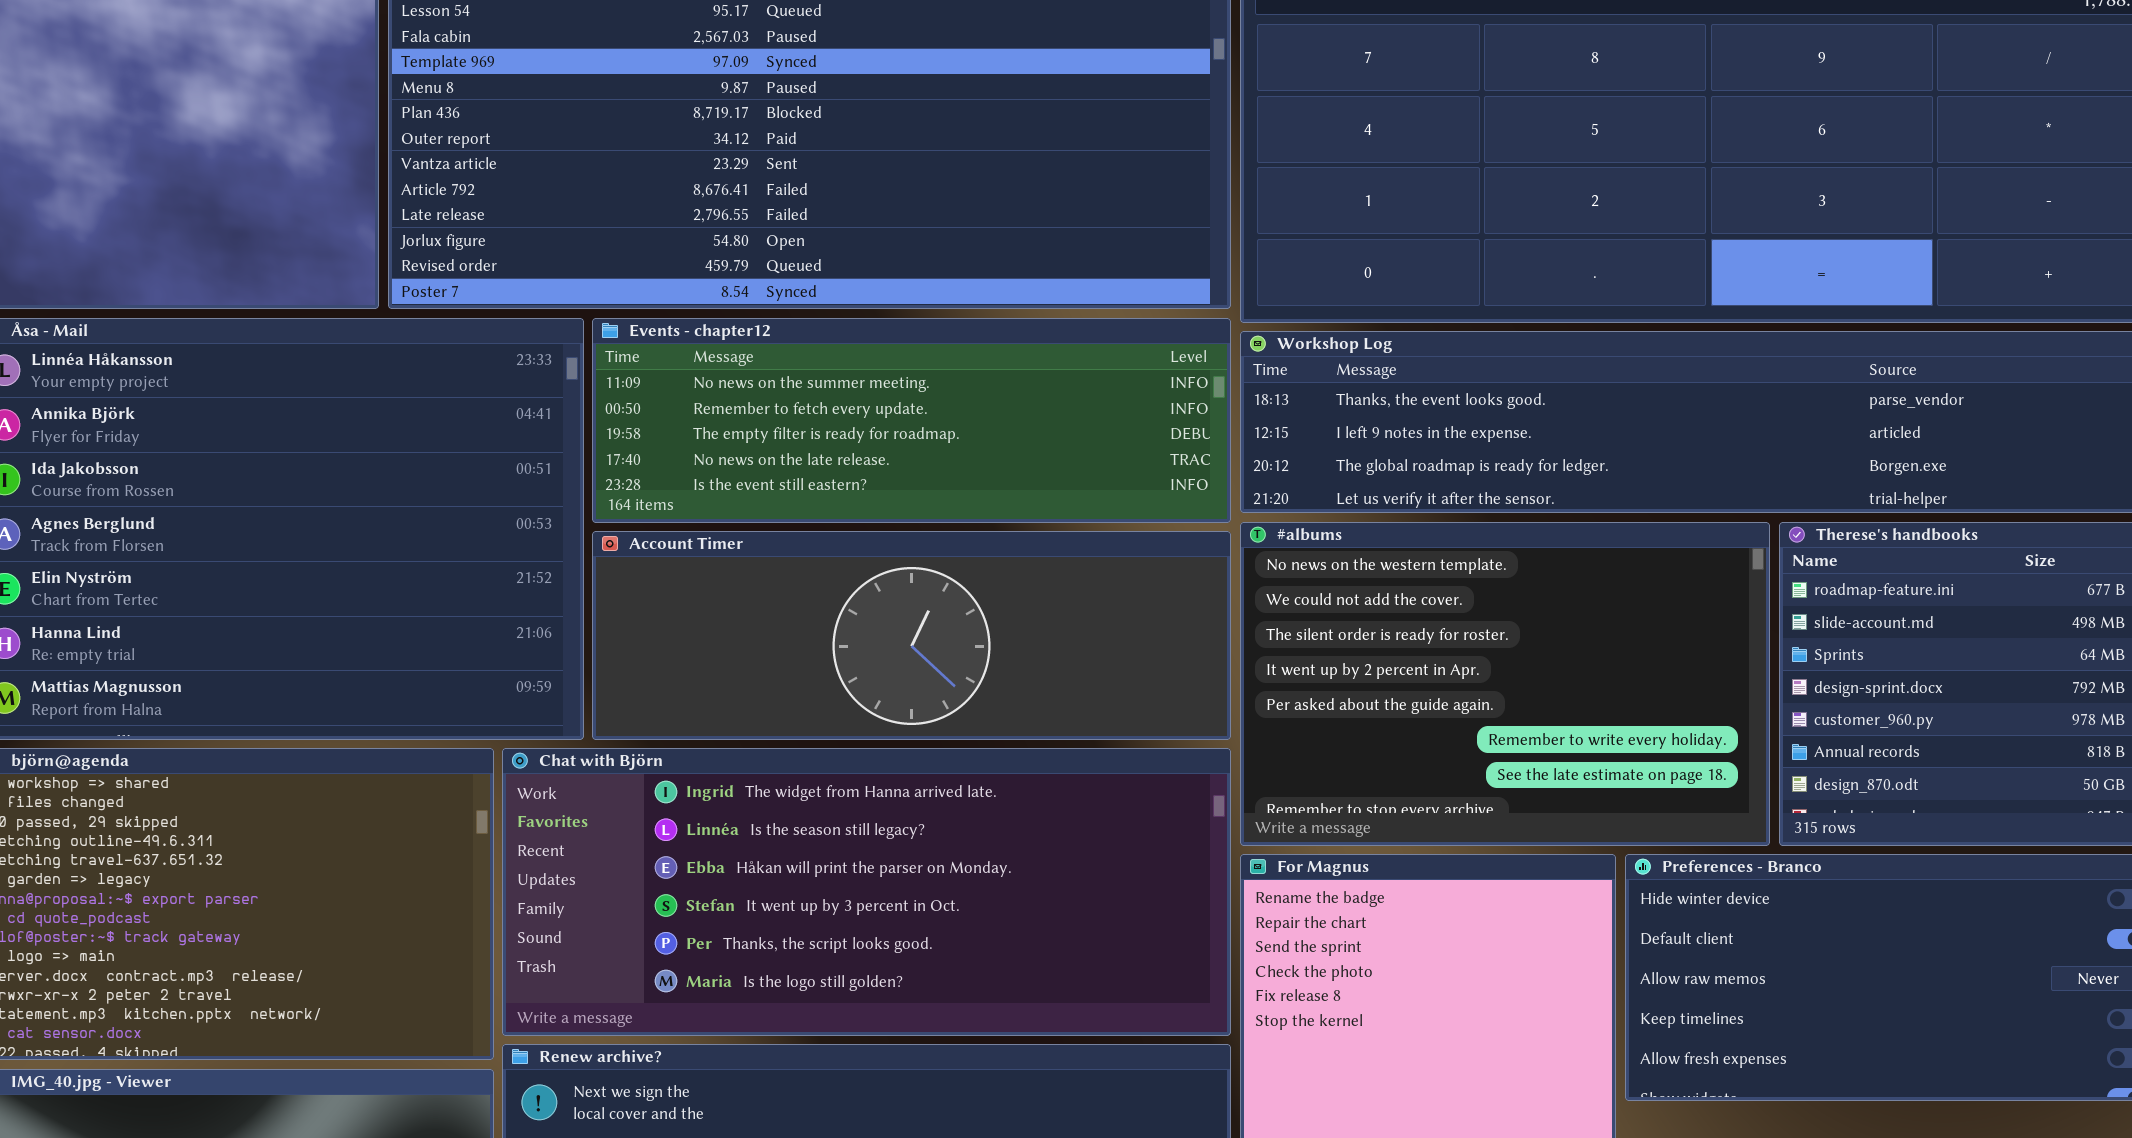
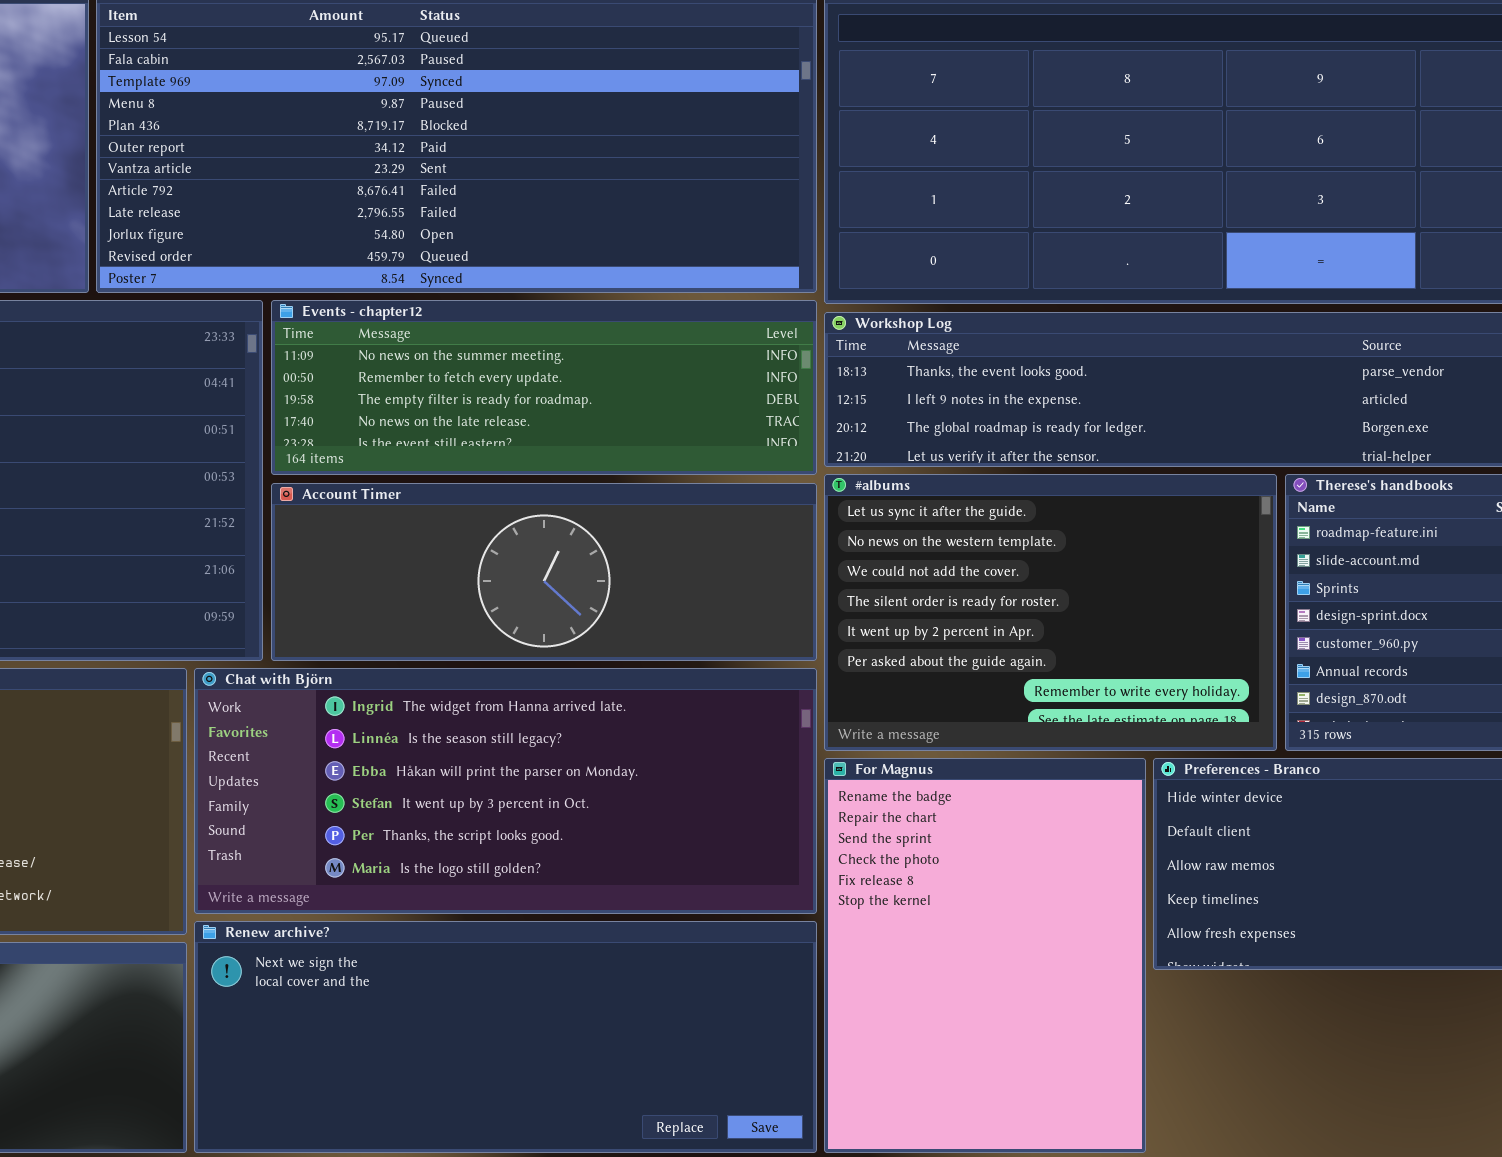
#albums: [1240,522,1770,846] -> [824,474,1277,751], scrolled up 1 row

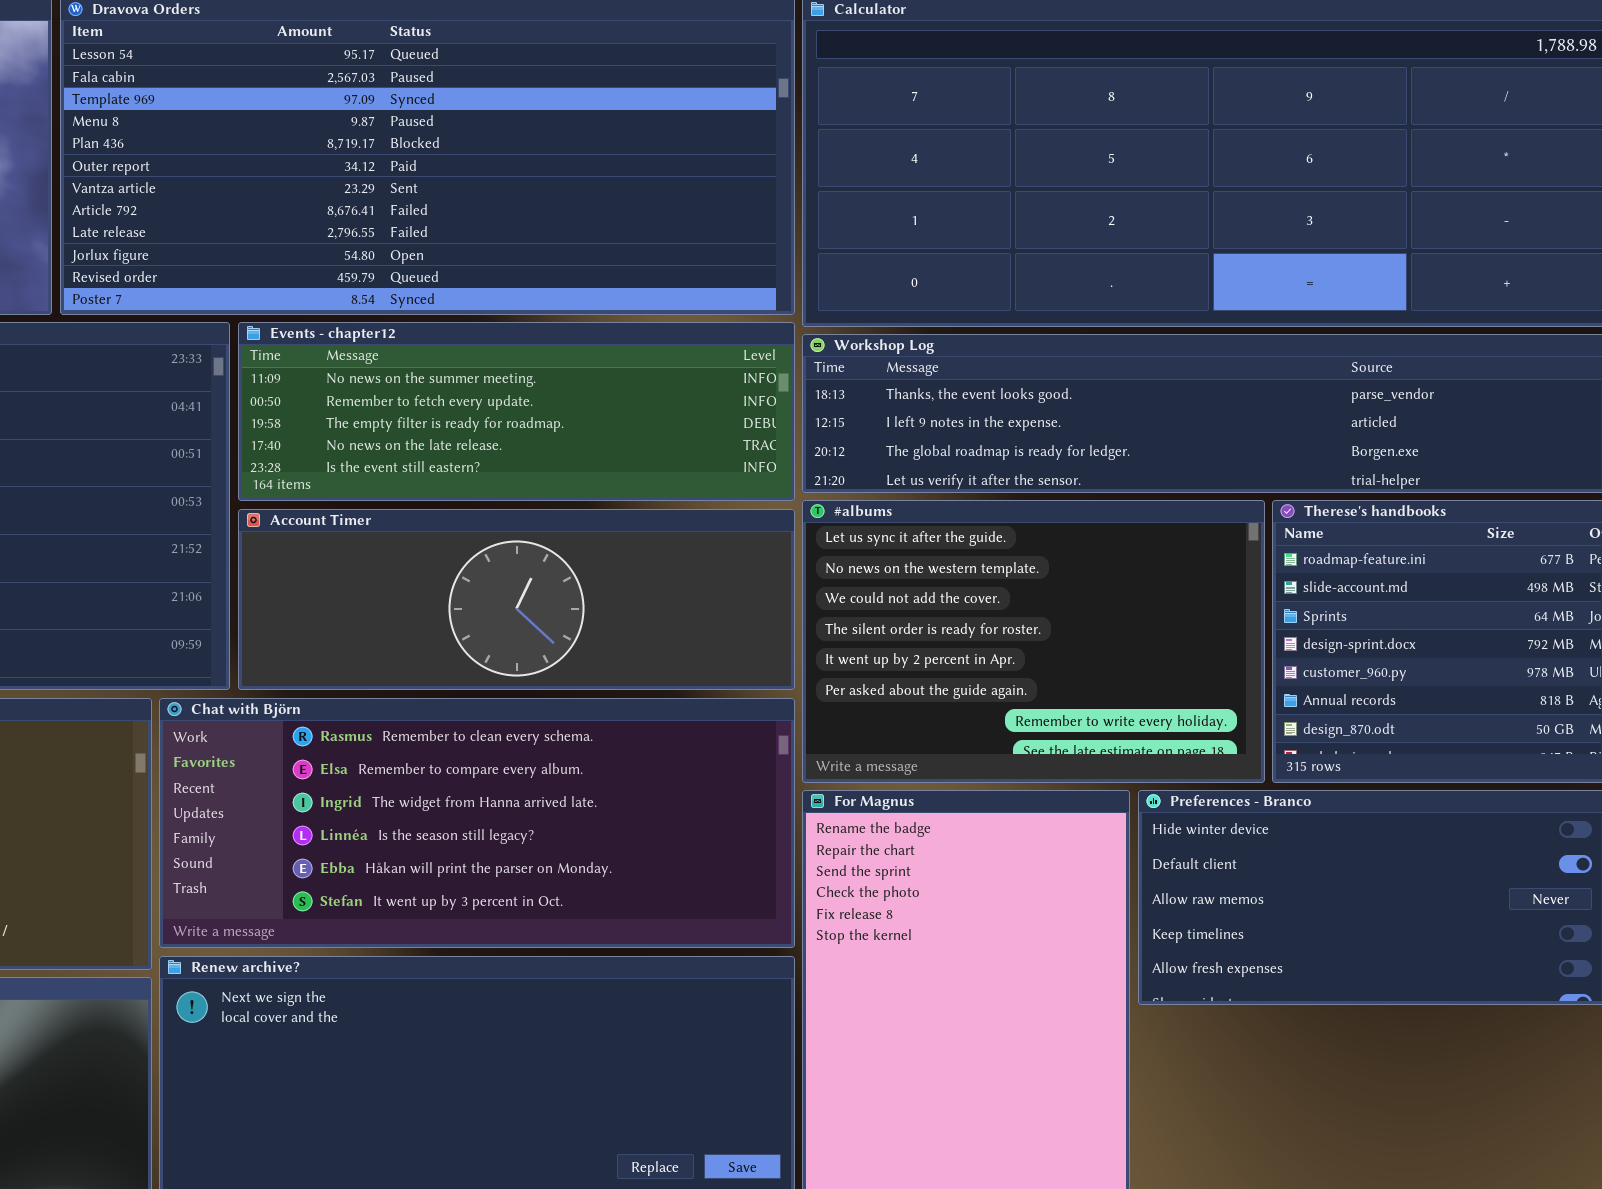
Chat with Björn: [194,668,817,914] -> [159,698,795,948], scrolled up 2 rows

